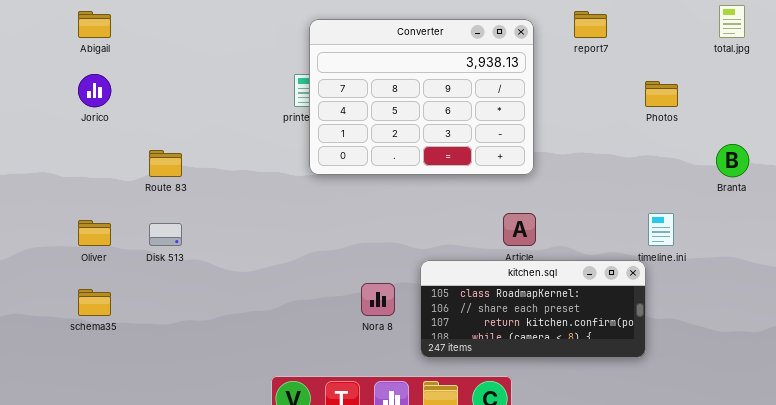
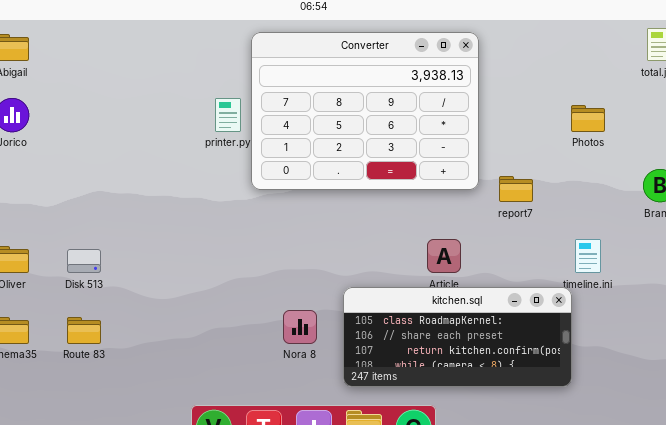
report7: [574,11,607,38] -> [499,176,533,202], moved
Converter: [309,19,534,175] -> [251,32,479,190], moved
Route 83: [149,150,182,177] -> [67,317,101,344], moved

